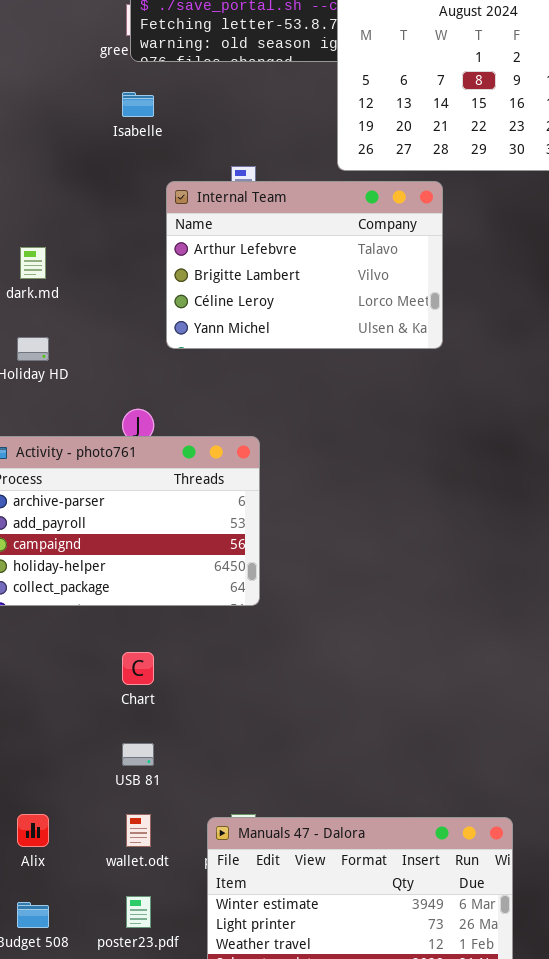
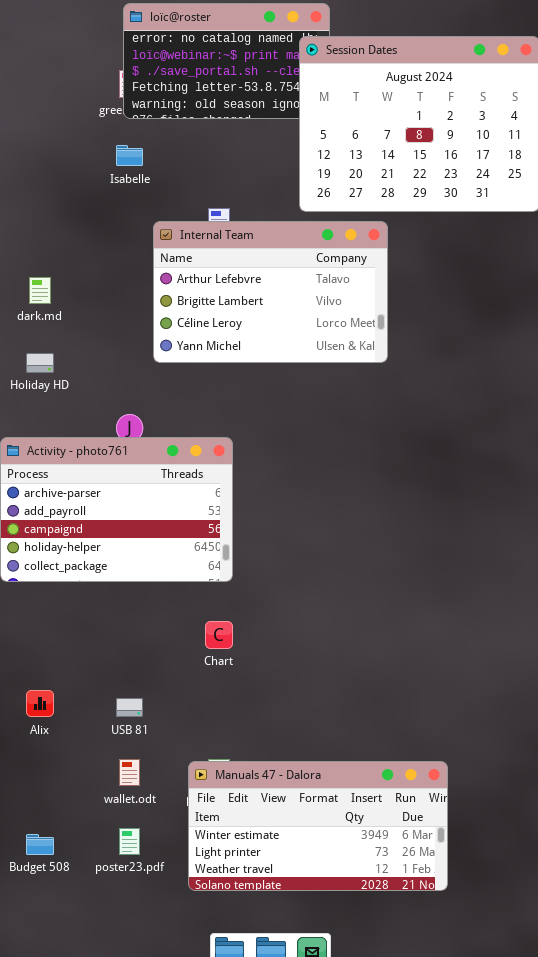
Chart: [122,652,154,685] -> [205,621,233,649], moved
Alix: [17,814,49,847] -> [26,690,54,717], moved

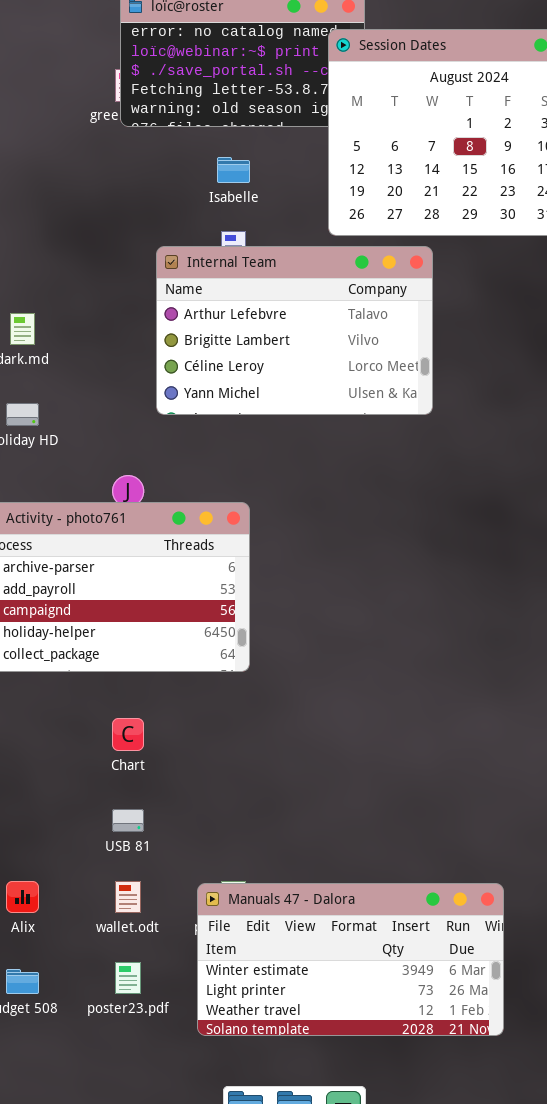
Isabelle: [116,145,143,166] -> [217,157,250,183], moved
Chart: [205,621,233,649] -> [112,718,144,751], moved
Alix: [26,690,54,717] -> [6,881,39,913], moved

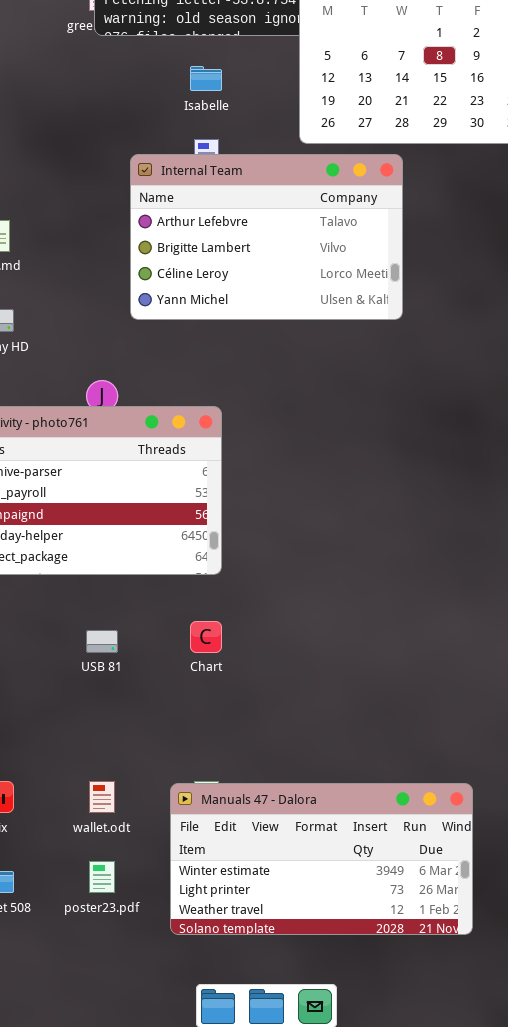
Chart: [112,718,144,751] -> [190,621,222,653], moved
USB 81: [112,809,144,832] -> [86,630,118,653], moved

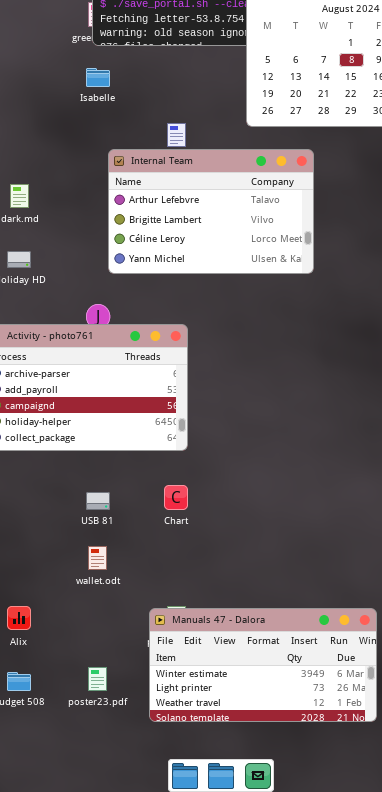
Isabelle: [190,66,222,91] -> [86,68,110,87], moved
Internal Team: [130,154,403,320] -> [108,149,314,274], moved
wallet.odt: [89,781,115,813] -> [88,546,107,570], moved

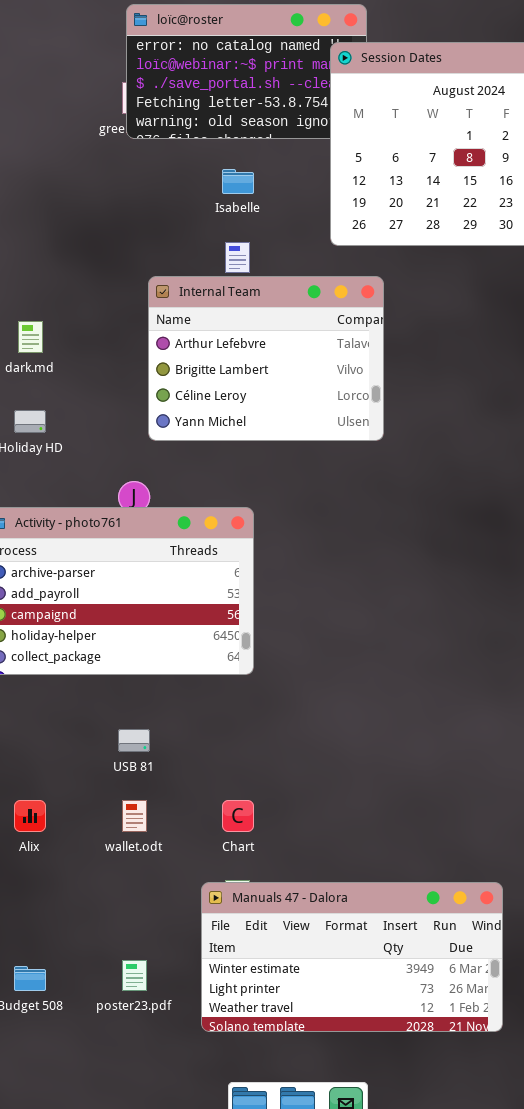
Isabelle: [86,68,110,87] -> [222,169,254,194], moved
Internal Team: [108,149,314,274] -> [148,276,384,441], resized
Chart: [164,485,188,510] -> [222,800,254,832], moved
Alix: [7,606,31,630] -> [14,800,46,832], moved

